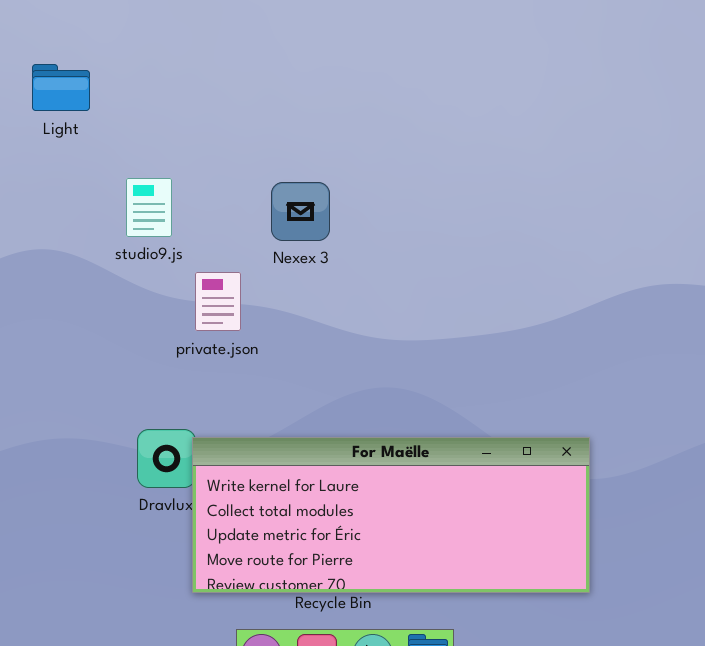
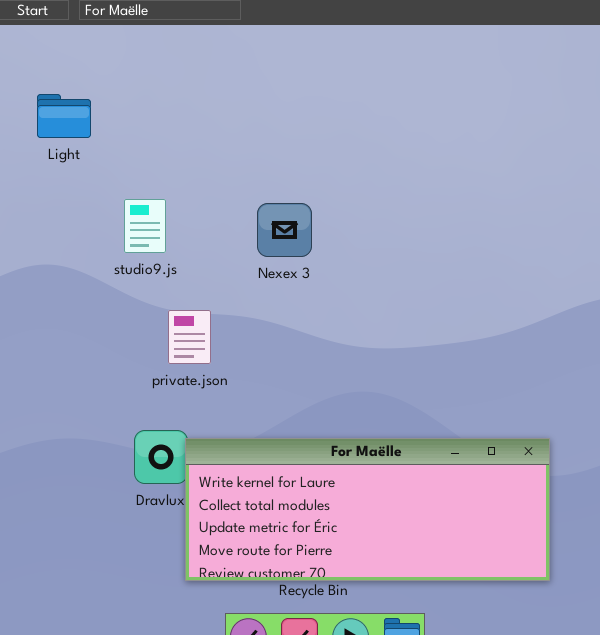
private.json: [195,272,241,331] -> [168,310,211,364], moved

